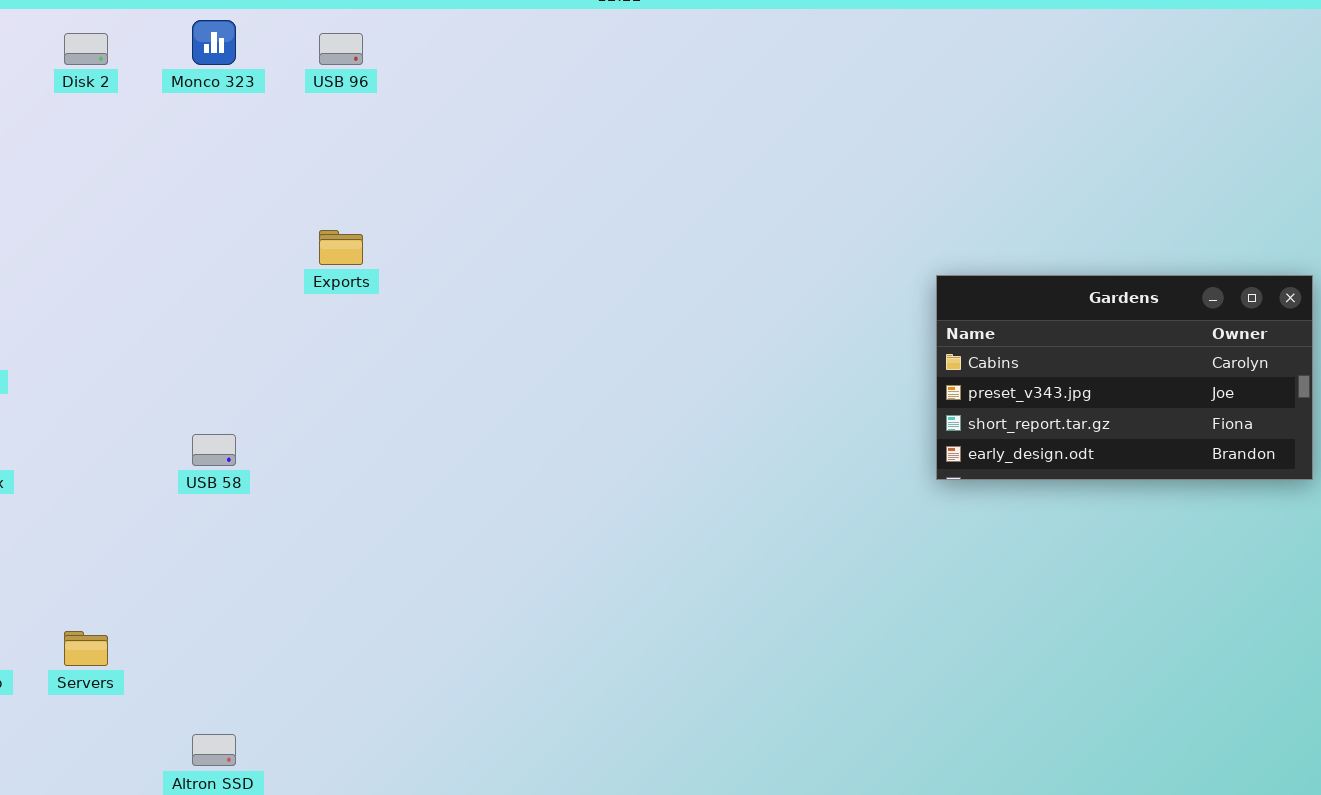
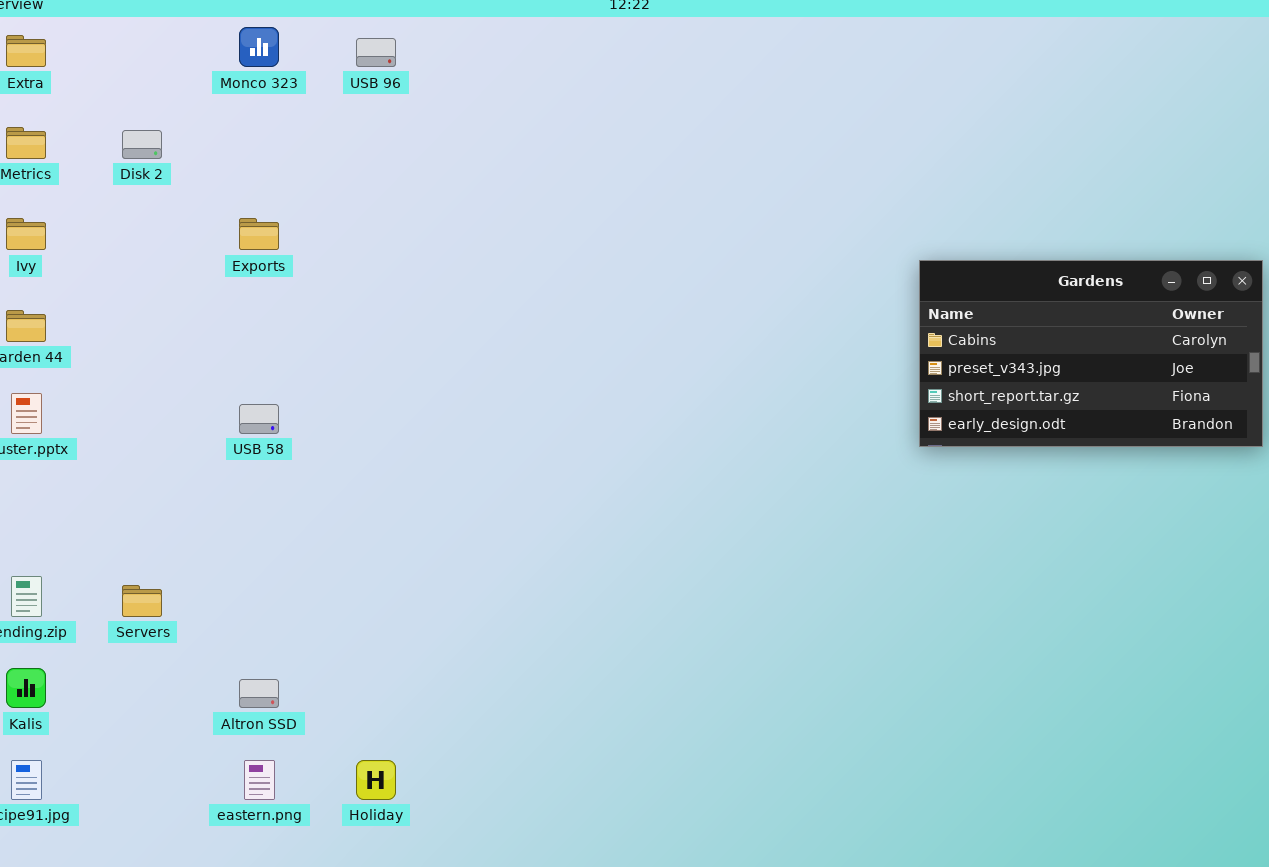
Disk 2: [64,33,108,65] -> [122,130,162,159], moved
Exports: [319,230,363,265] -> [239,218,279,250], moved

